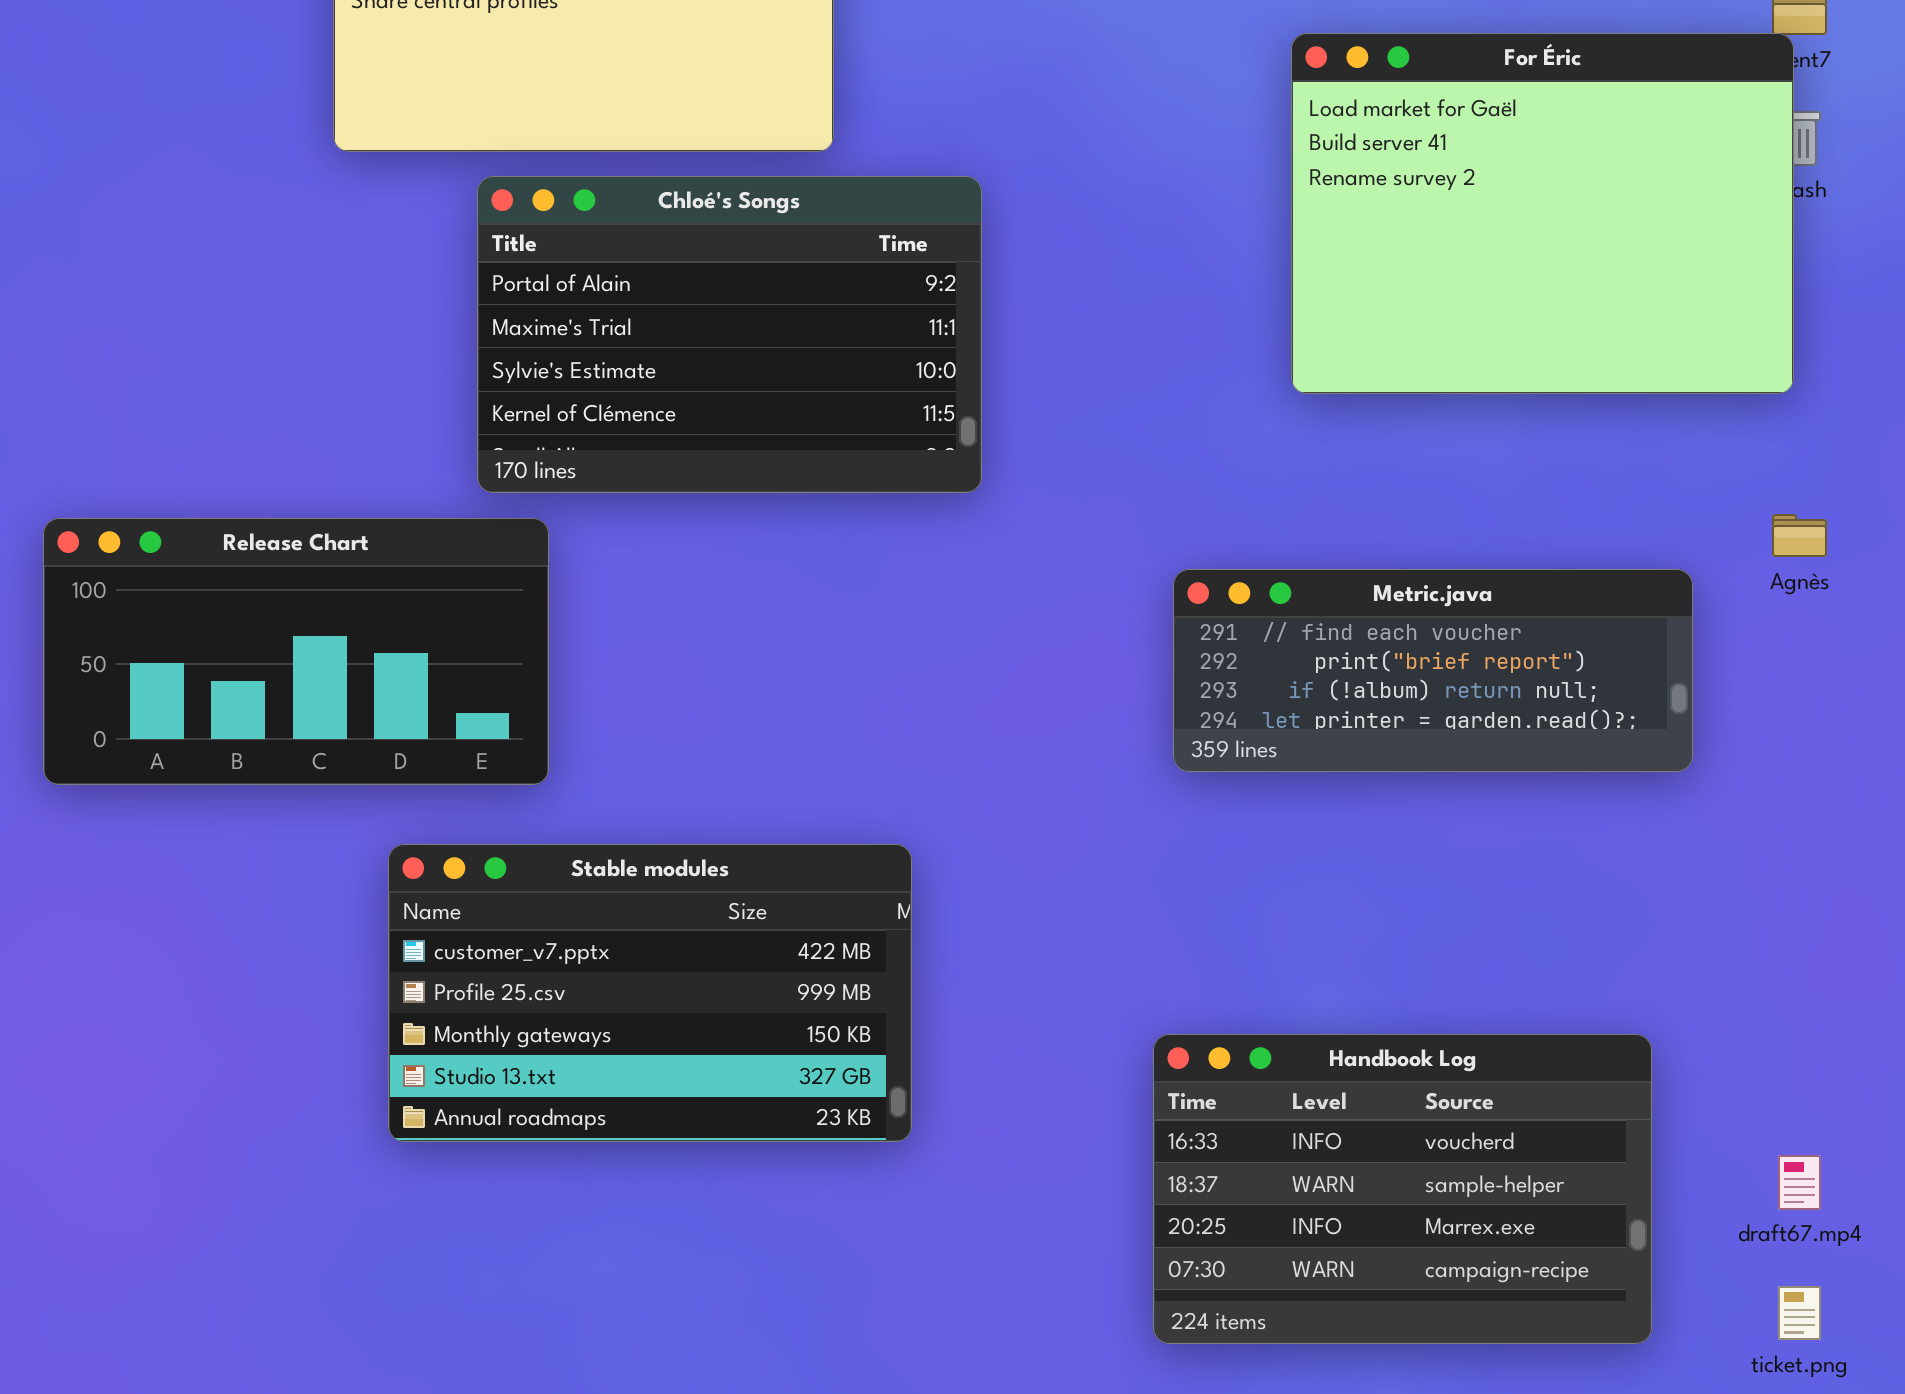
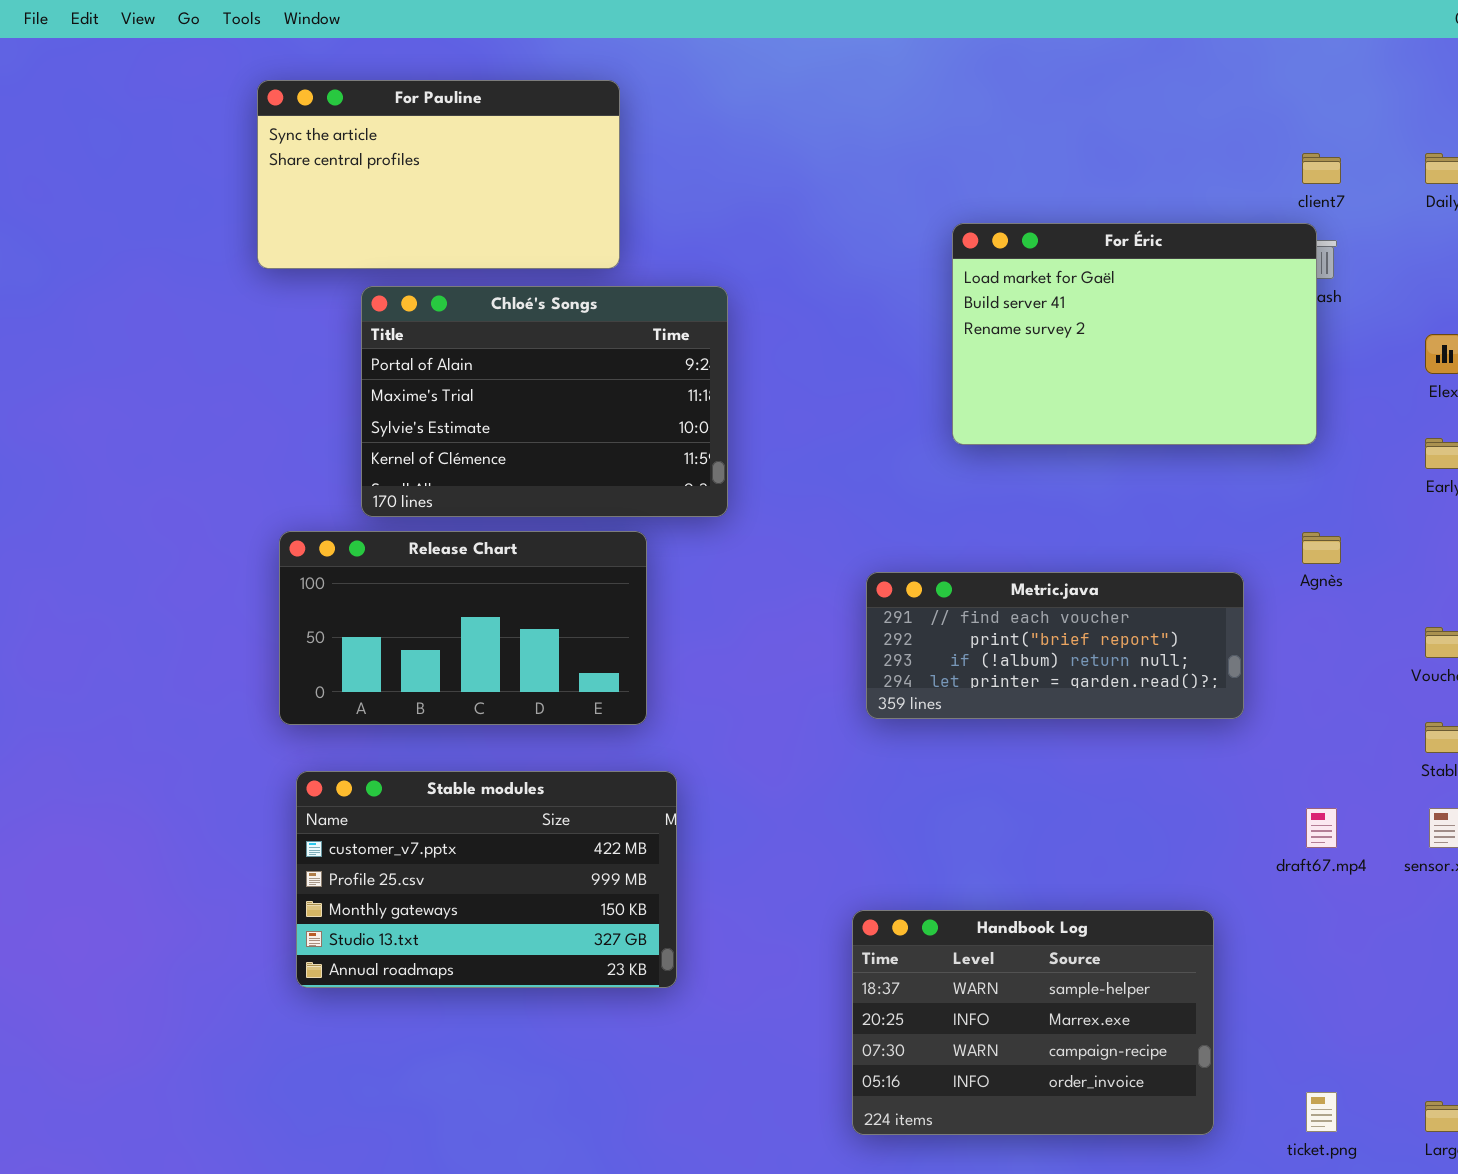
For Éric: [1291,33,1794,394] -> [952,223,1317,445], resized
Release Chart: [43,518,549,785] -> [279,531,647,725], moved
Handbook Log: [1153,1034,1652,1344] -> [852,910,1214,1135], scrolled down 1 row
draft67.mp4: [1778,1155,1821,1210] -> [1306,808,1337,848], moved

